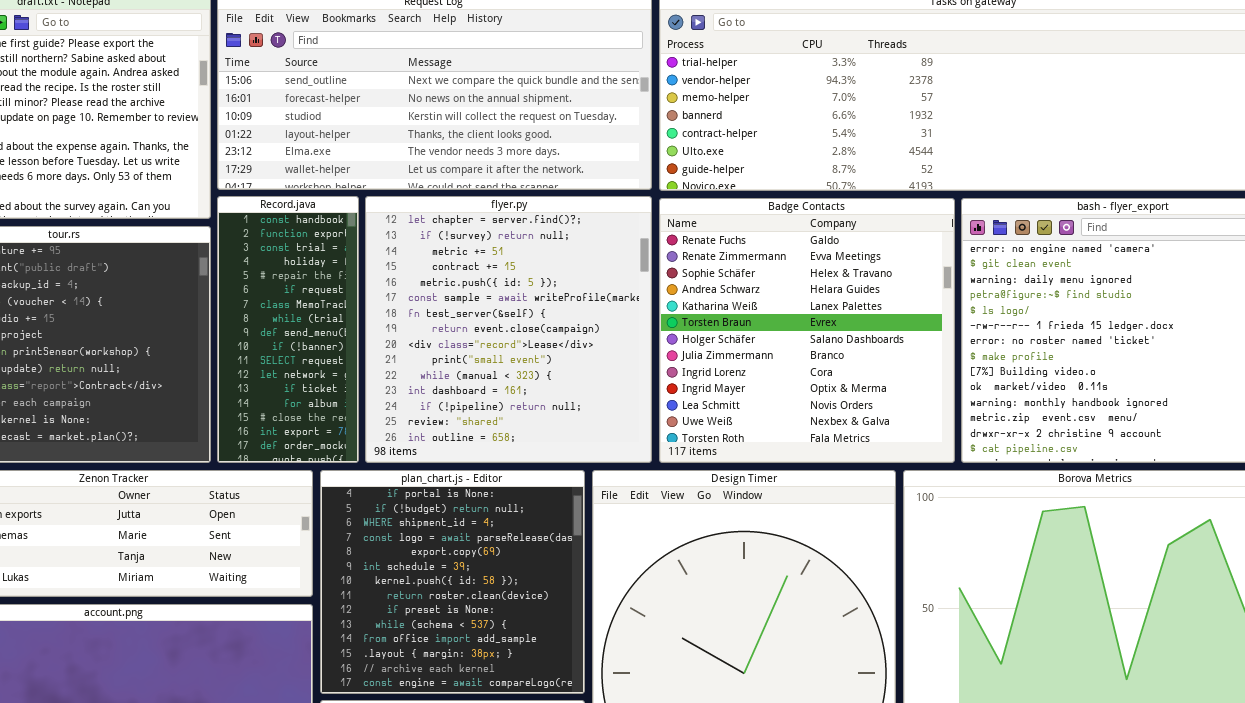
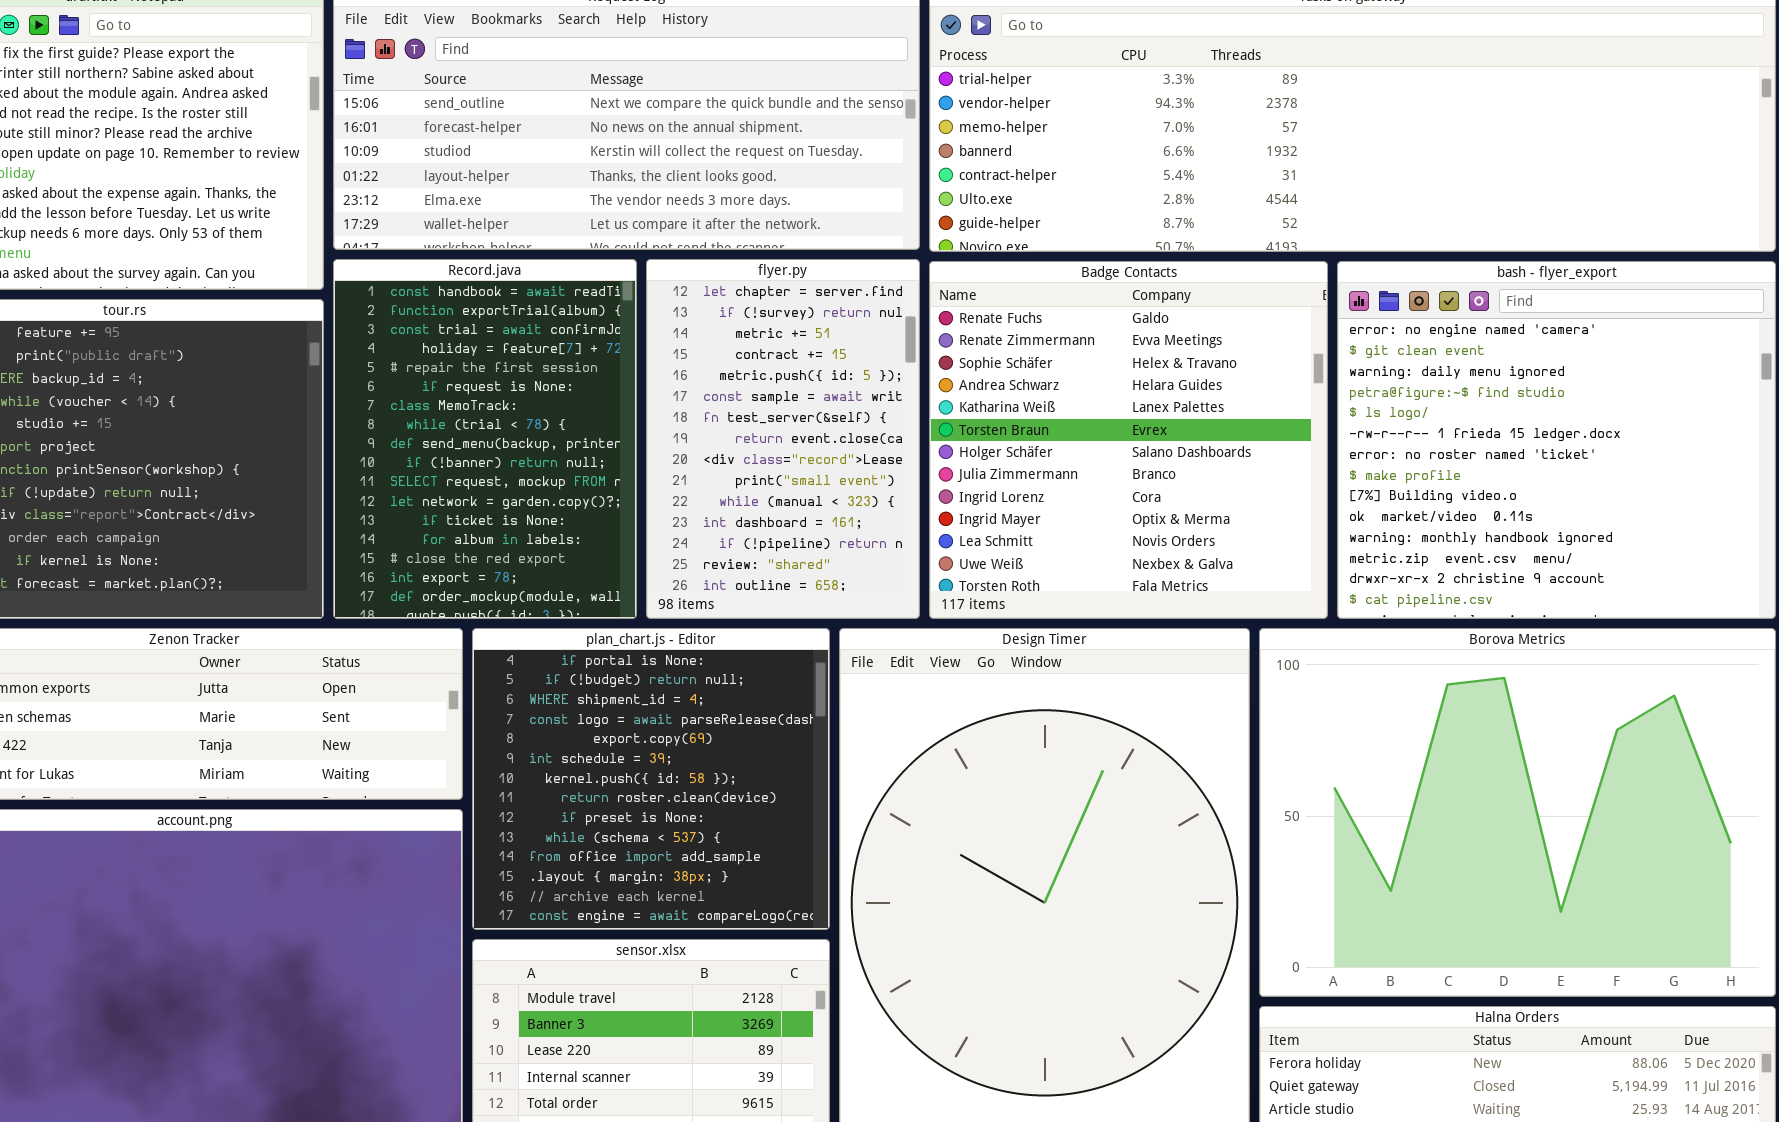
Record.java: [217,196,359,463] -> [333,259,637,619], resized
flyer.py: [365,196,652,463] -> [646,259,920,619], resized

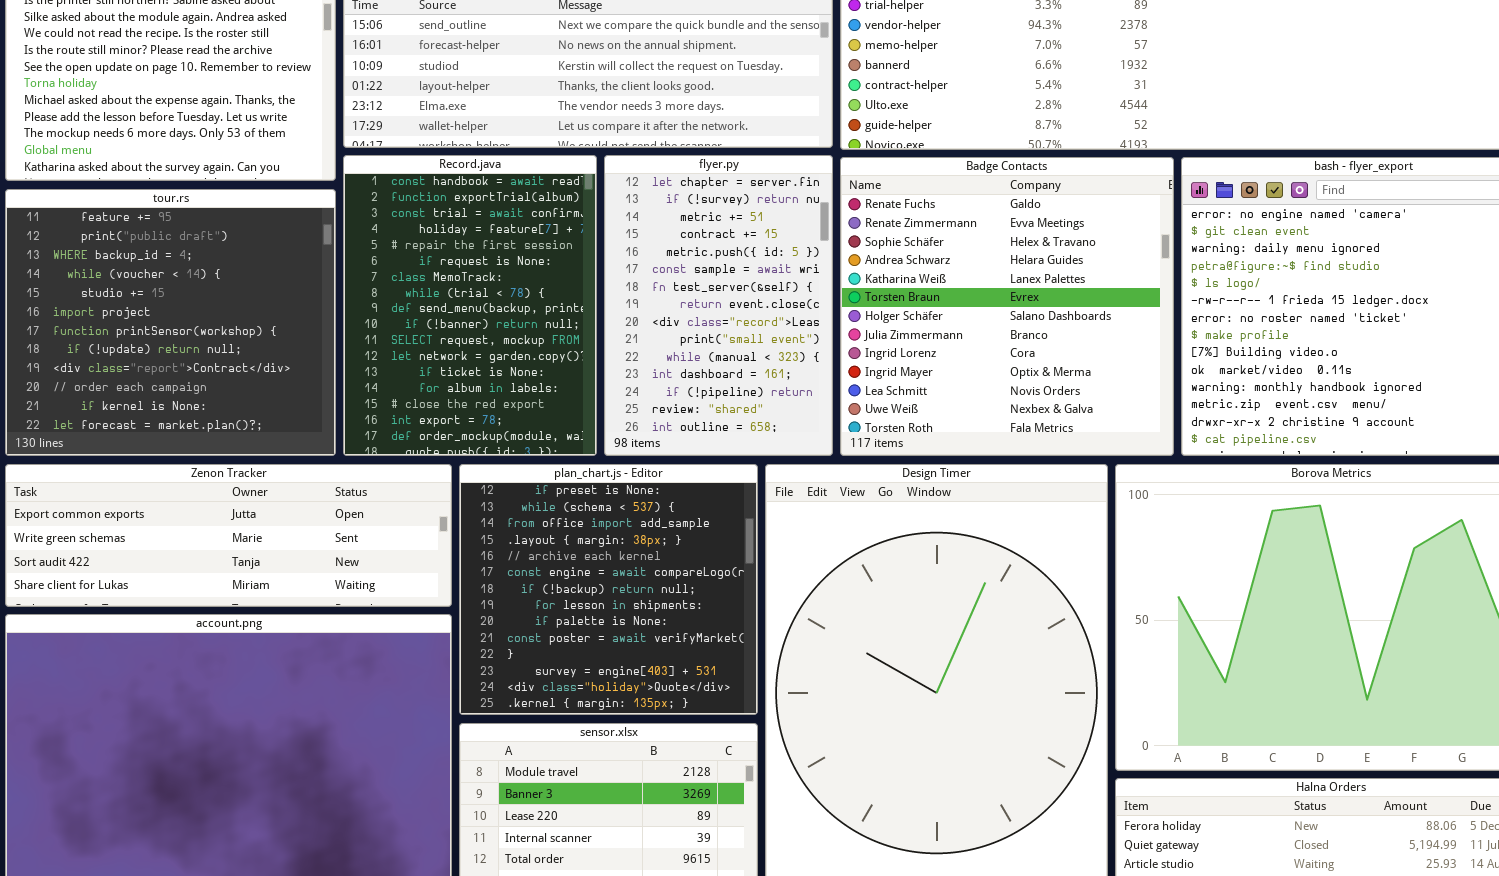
plan_chart.js - Editor: [472,628,830,930] -> [459,464,758,715], scrolled down 8 rows

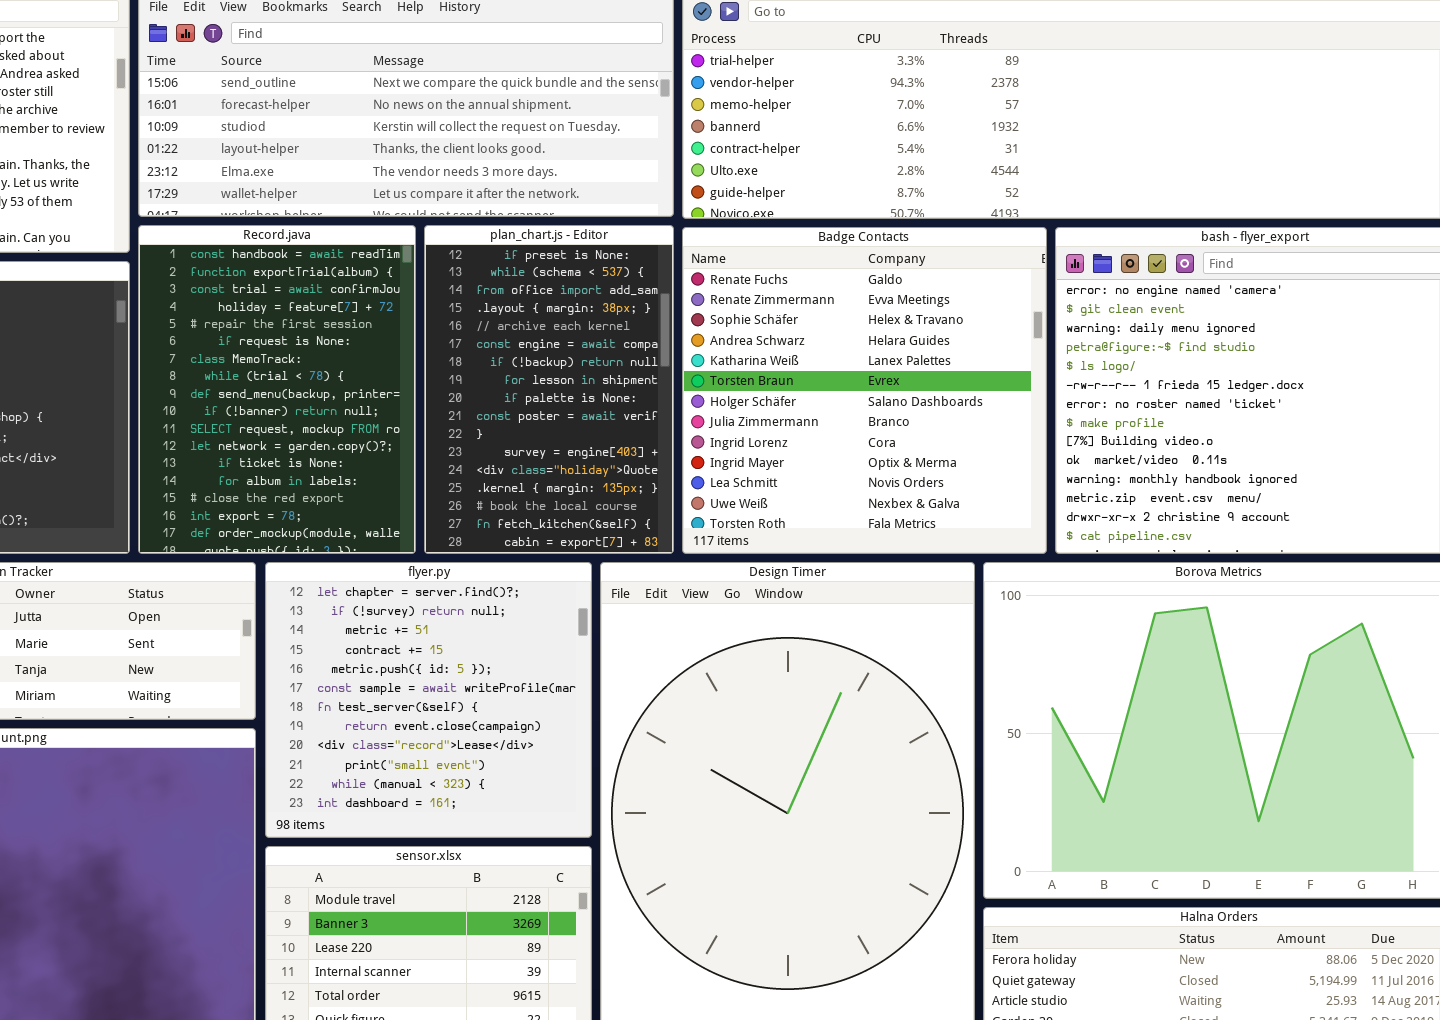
flyer.py: [604,155,833,456] -> [265,562,592,838], moved, resized
plan_chart.js - Editor: [459,464,758,715] -> [424,225,674,554], moved, resized

